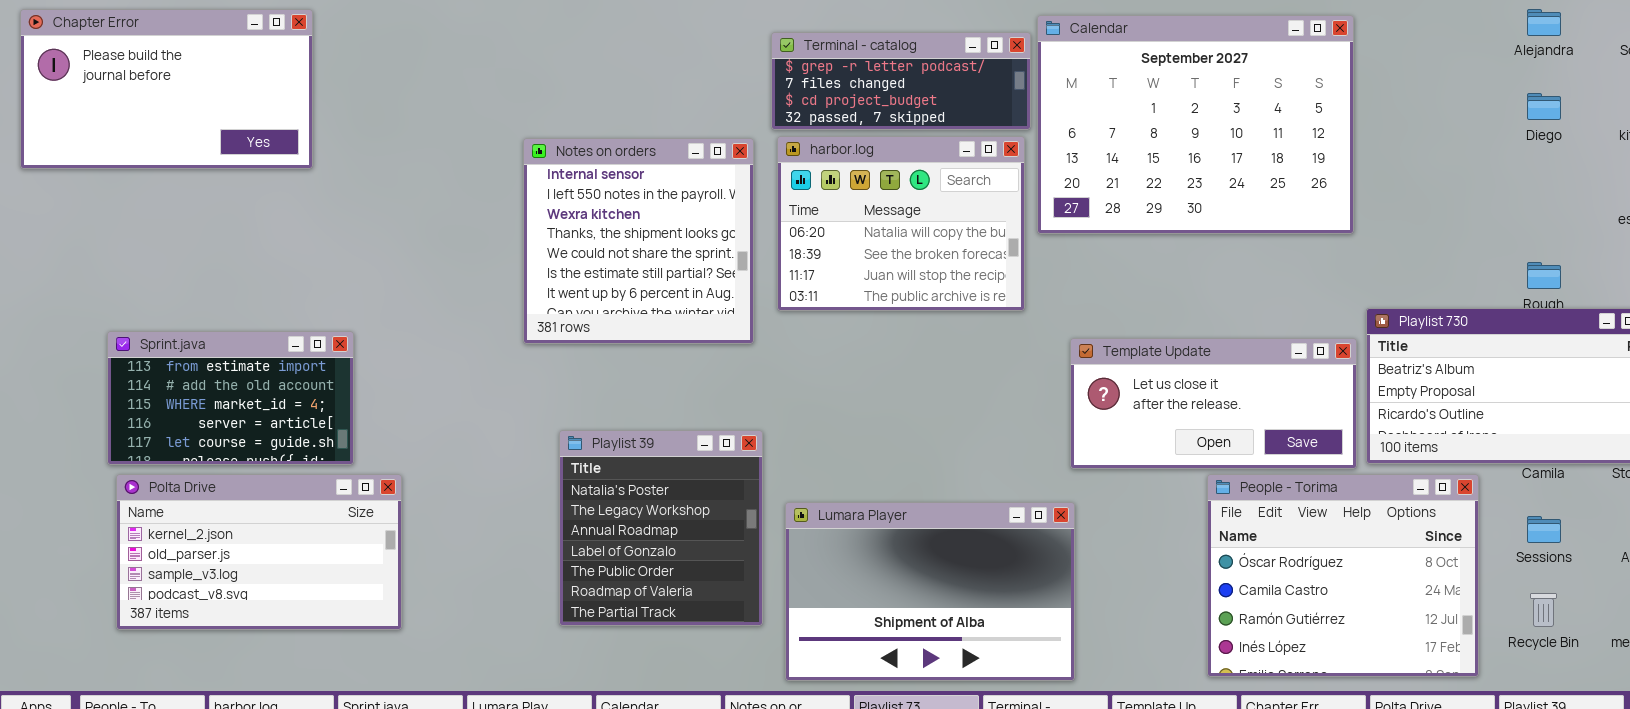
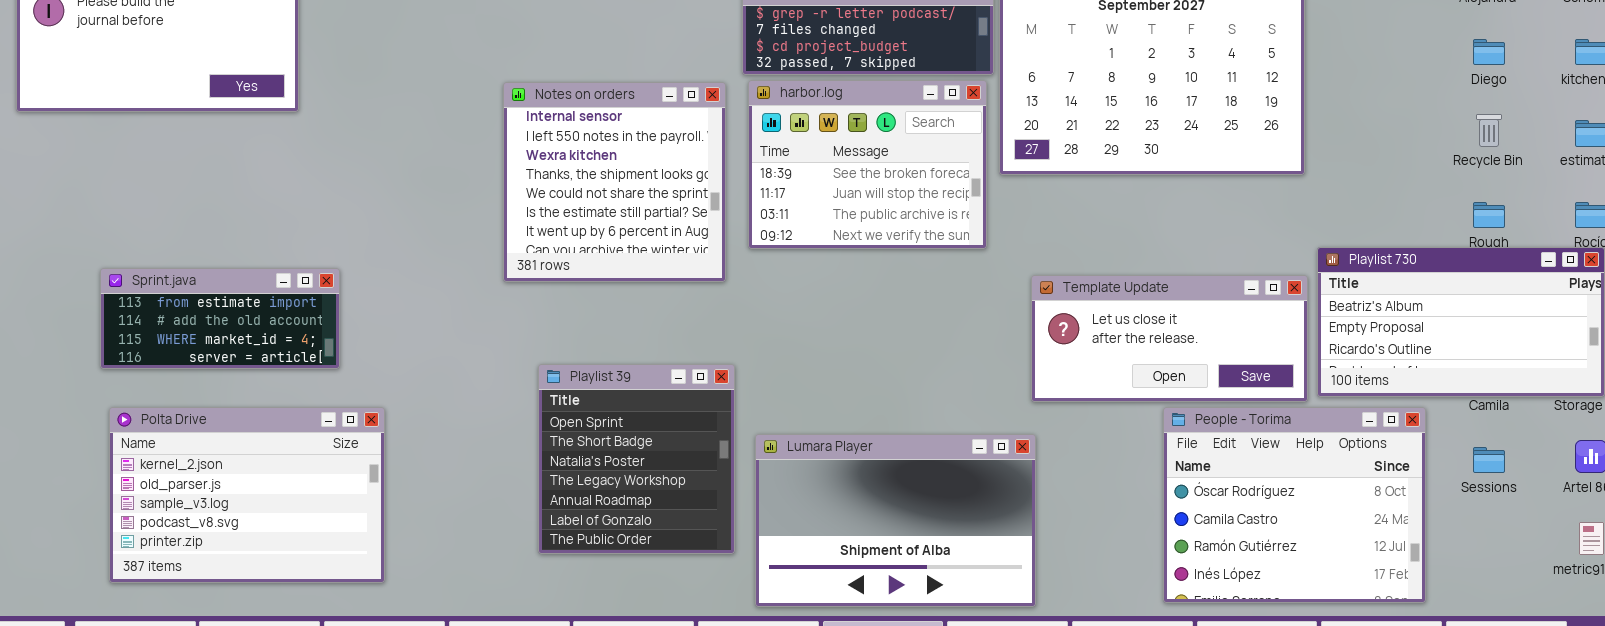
harbor.log: [777,136,1025,311] -> [748,80,987,249], scrolled down 1 row
Sprint.java: [107,331,354,465] -> [100,268,340,369], resized
Playlist 39: [559,430,763,626] -> [538,364,735,554], scrolled up 2 rows
Polta Drive: [116,474,402,630] -> [109,407,385,583], resized
Recycle Bin: [1530,593,1557,627] -> [1476,114,1502,147], moved

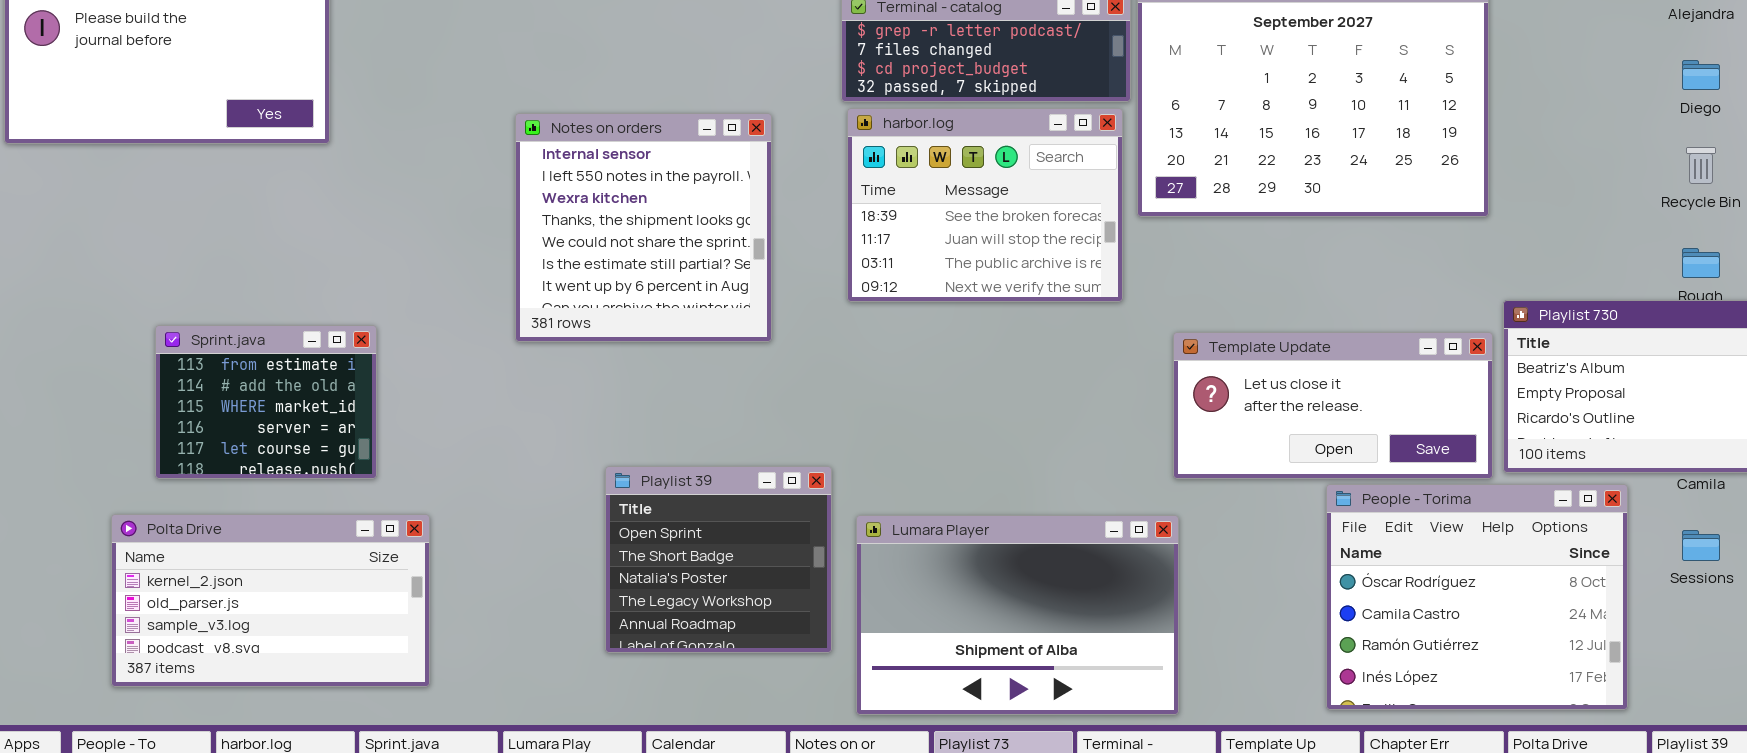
Notes on orders: [503,82,726,282] -> [515,113,772,342], moved
Sprint.java: [100,268,340,369] -> [155,325,377,479], resized
Playlist 39: [538,364,735,554] -> [605,466,832,653], resized
Polta Drive: [109,407,385,583] -> [111,514,430,687], resized

